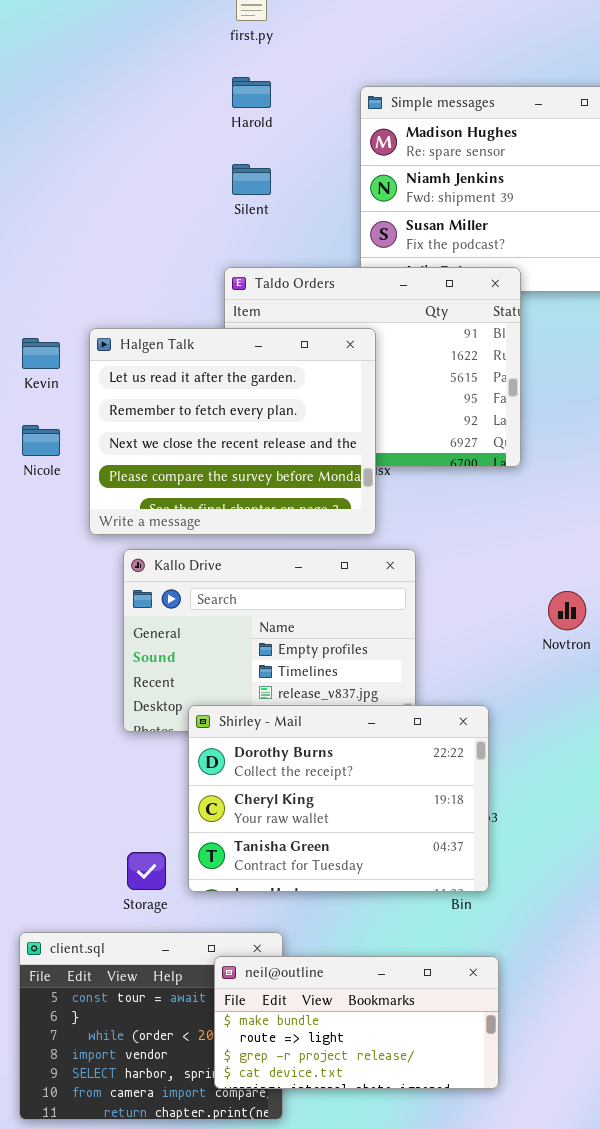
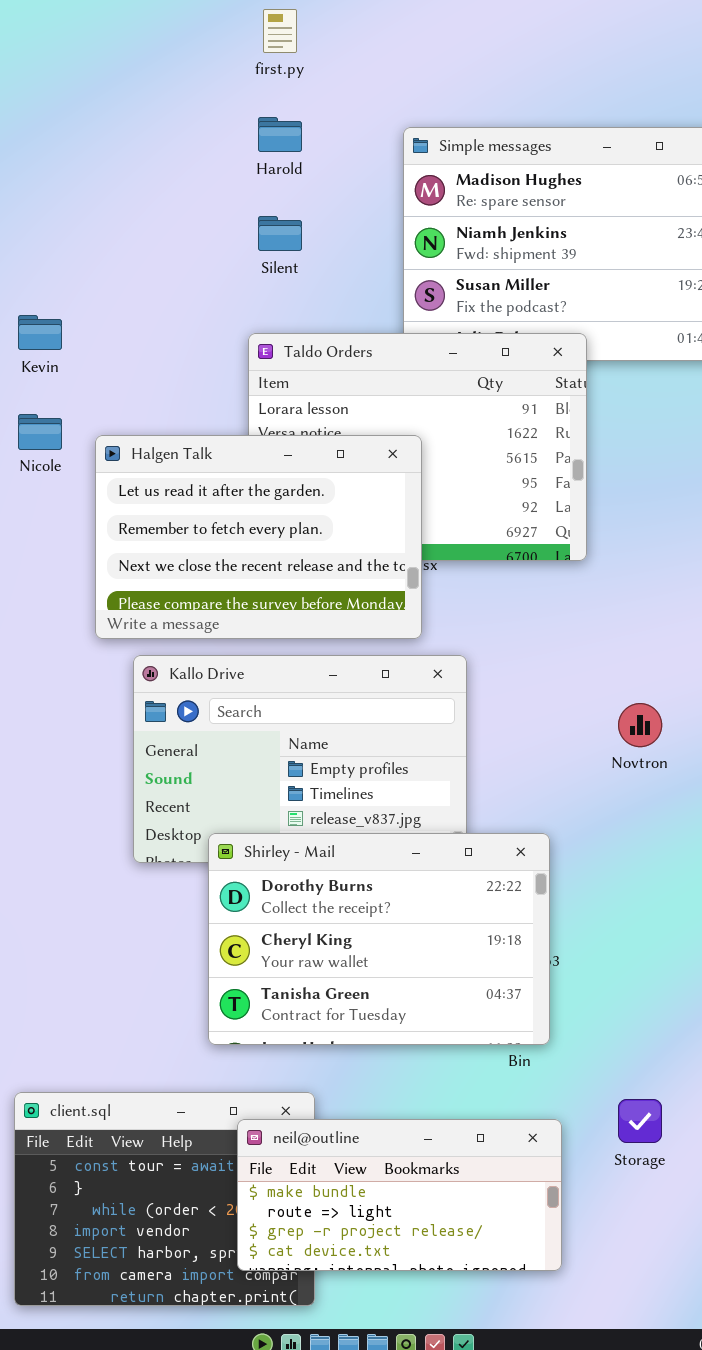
Halgen Talk: [89,328,376,535] -> [95,435,422,639], resized
Kevin: [22,338,60,369] -> [18,315,62,350], moved
Nicole: [22,425,60,456] -> [18,414,62,450], moved
Storage: [127,852,166,890] -> [618,1099,662,1143], moved

